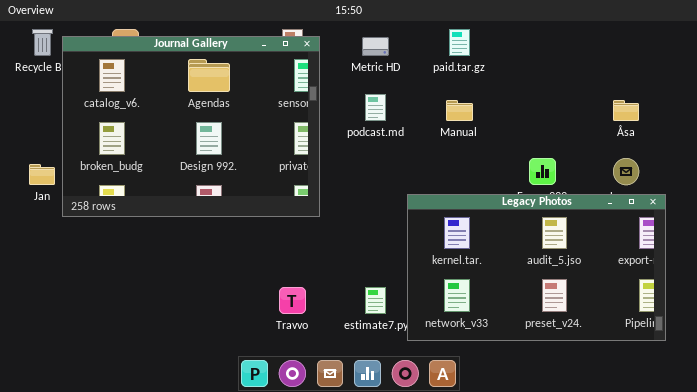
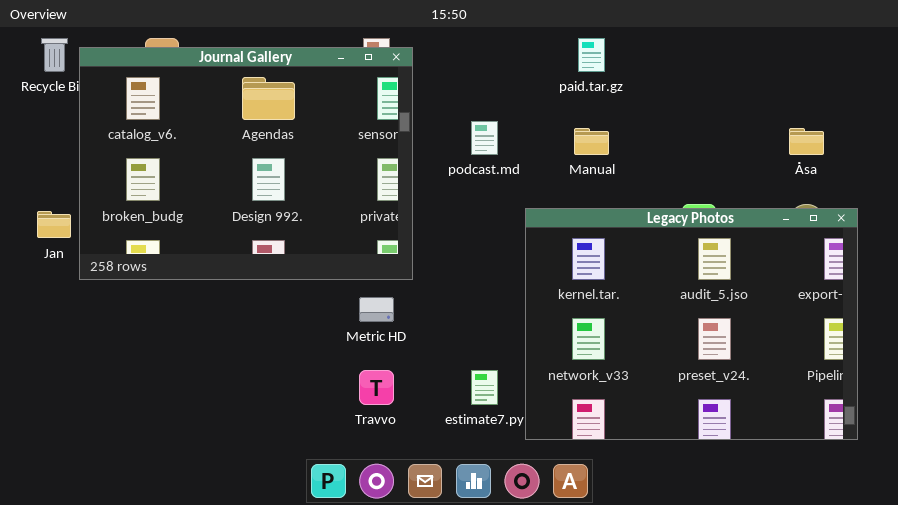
Metric HD: [362,37,389,56] -> [359,297,394,322], moved
Legacy Photos: [407,194,666,341] -> [525,208,858,440], resized

